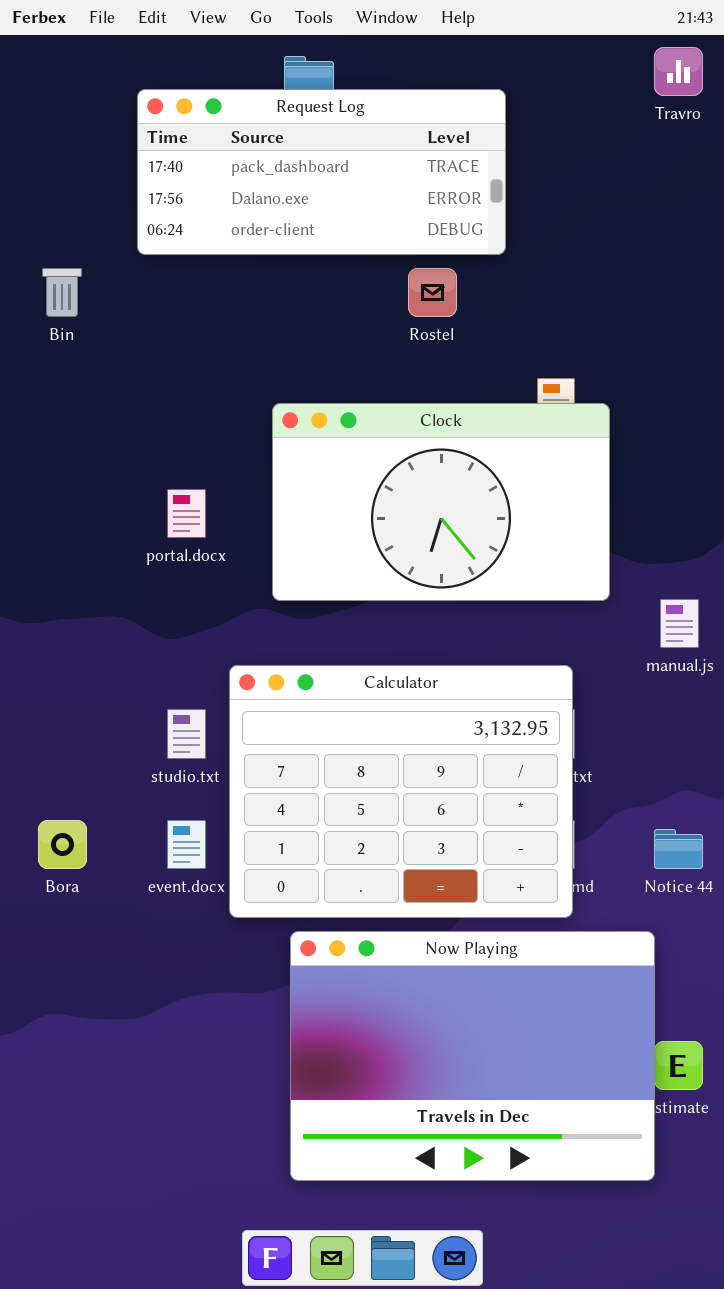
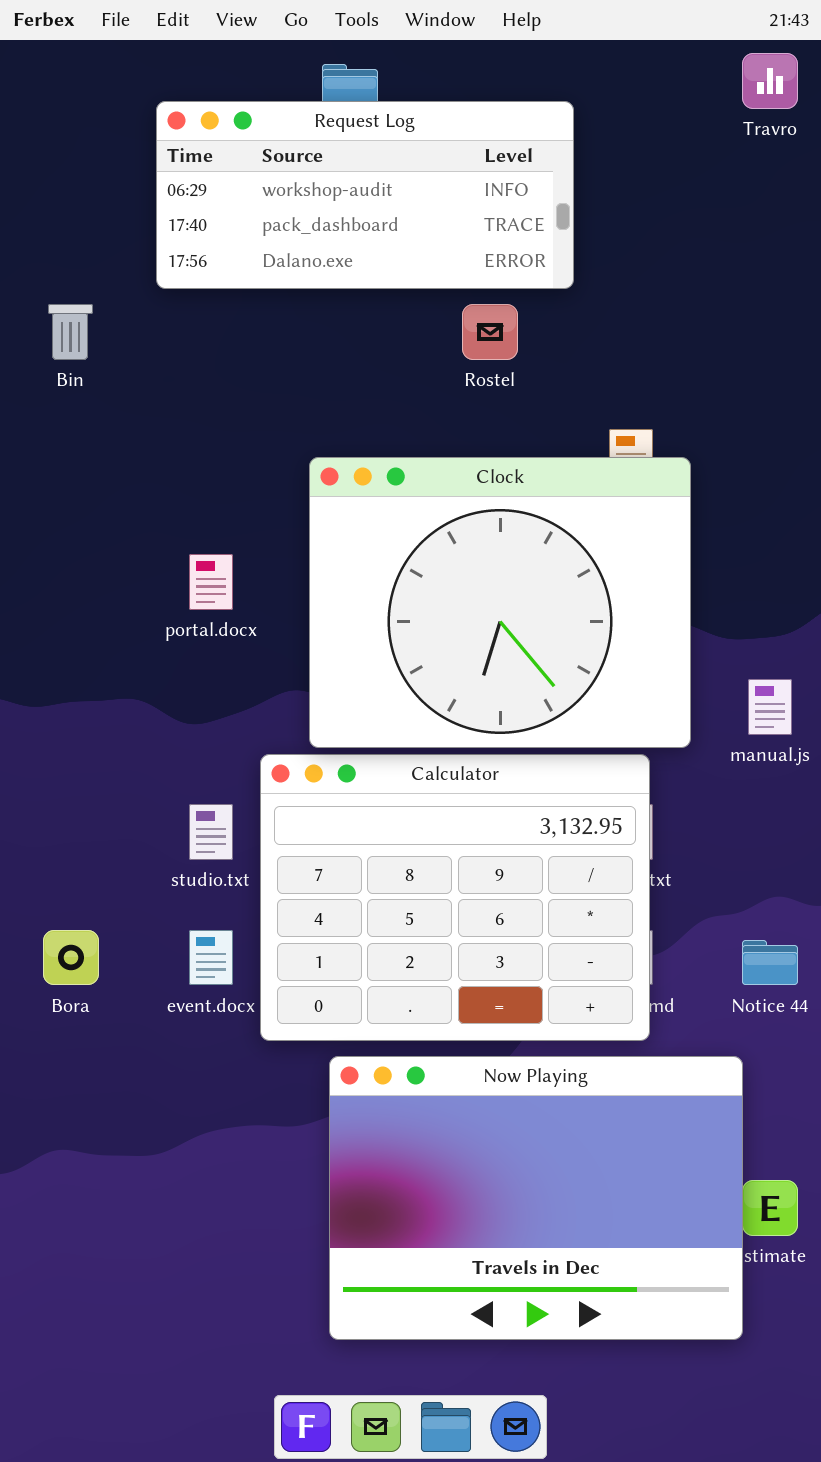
Request Log: [137,89,506,255] -> [156,101,574,289], scrolled up 1 row
Clock: [272,403,610,601] -> [309,457,691,748], resized

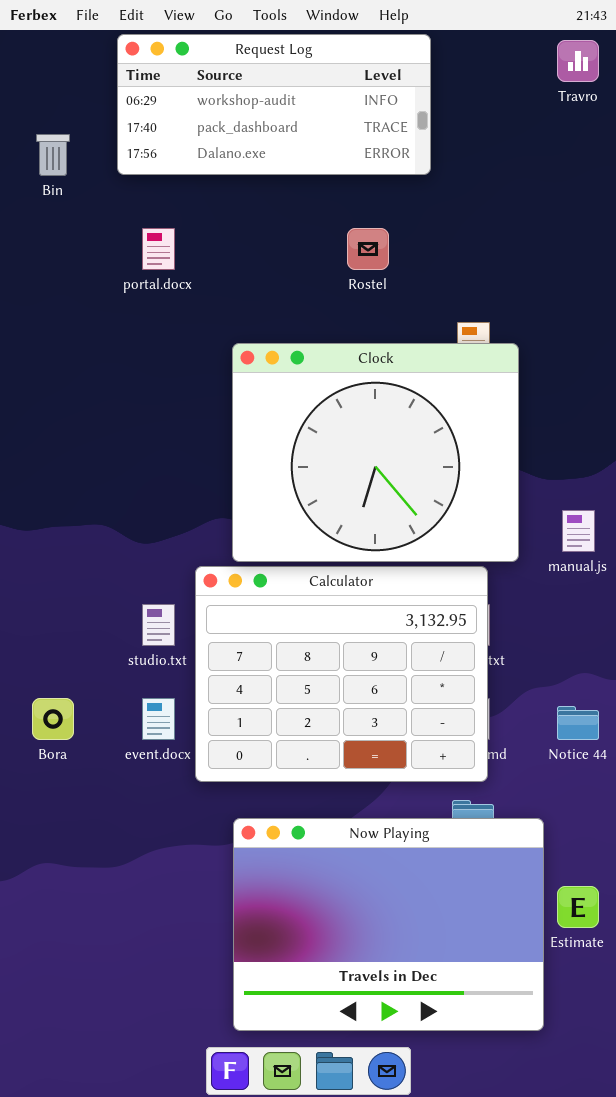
Request Log: [156,101,574,289] -> [117,34,431,175], moved
Bin: [48,304,93,360] -> [36,134,70,176], moved
portal.docx: [189,554,233,610] -> [142,228,175,270], moved
Now Playing: [329,1056,743,1340] -> [233,818,544,1031], moved

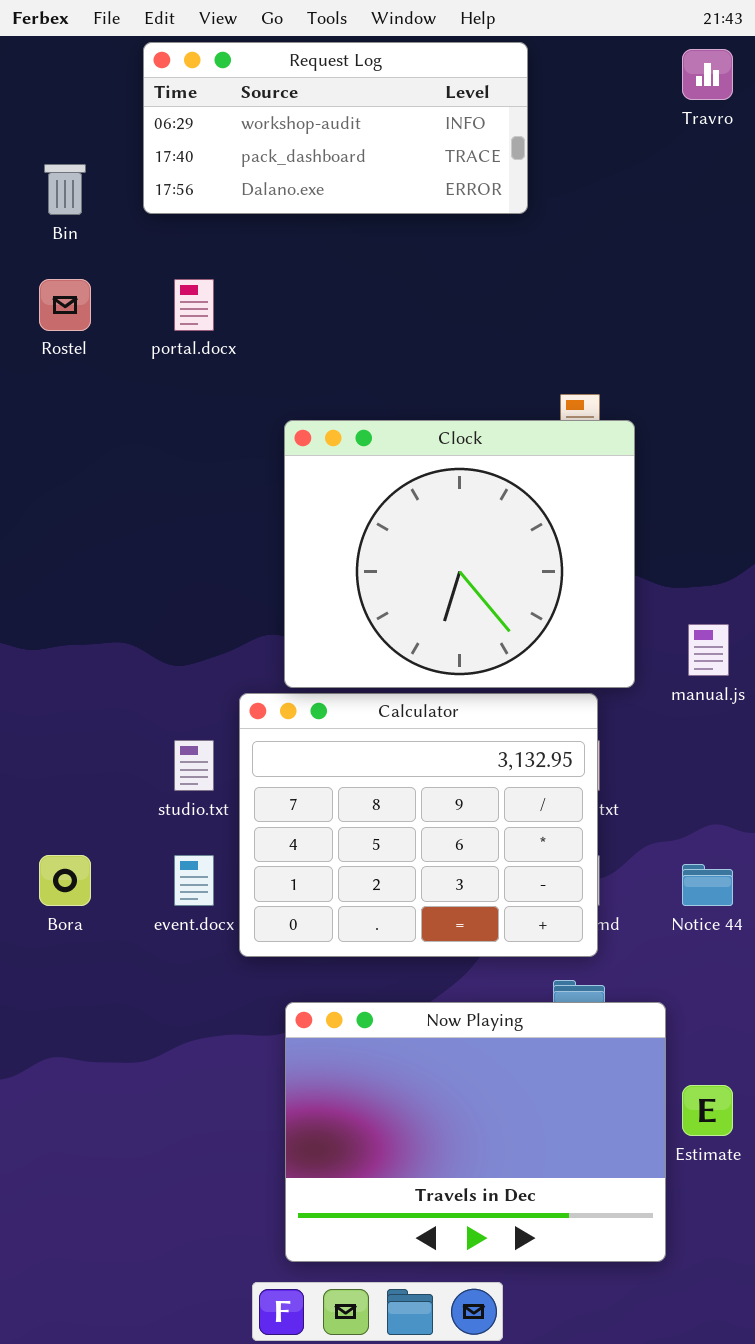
Rostel: [347,228,389,270] -> [39,279,91,331], moved

